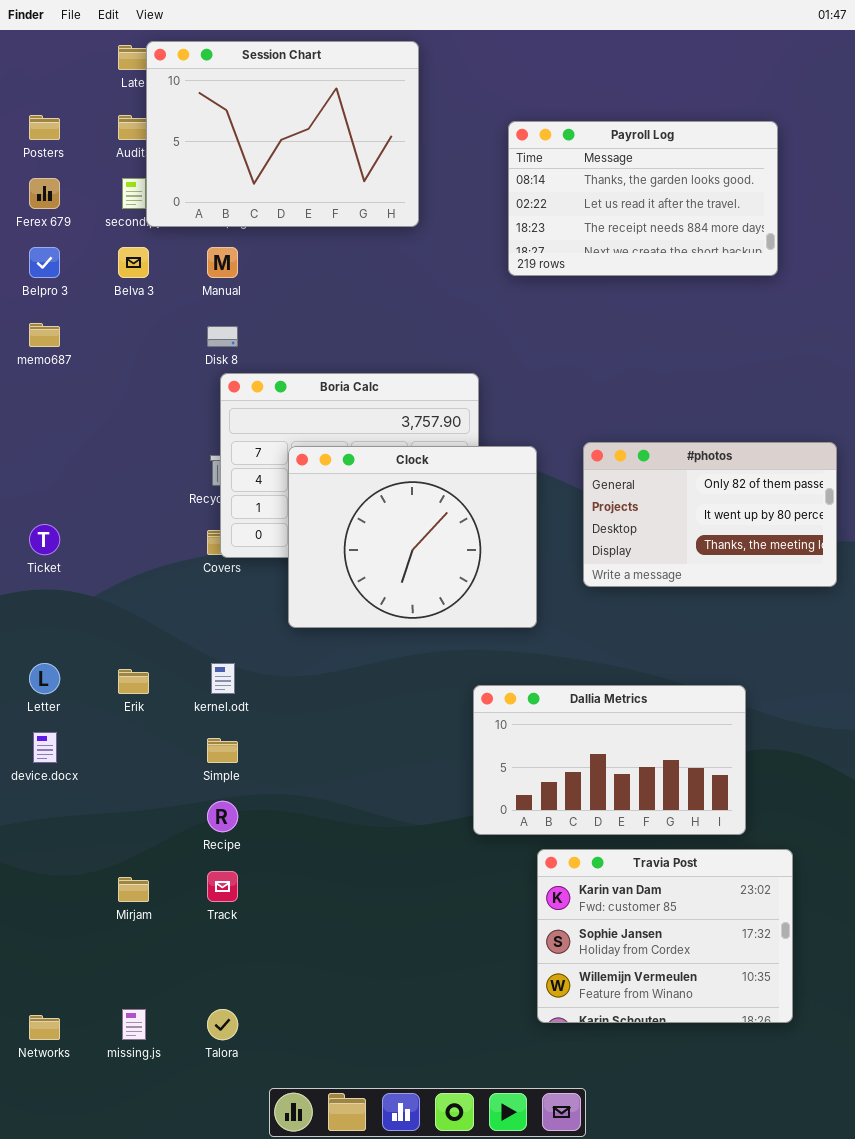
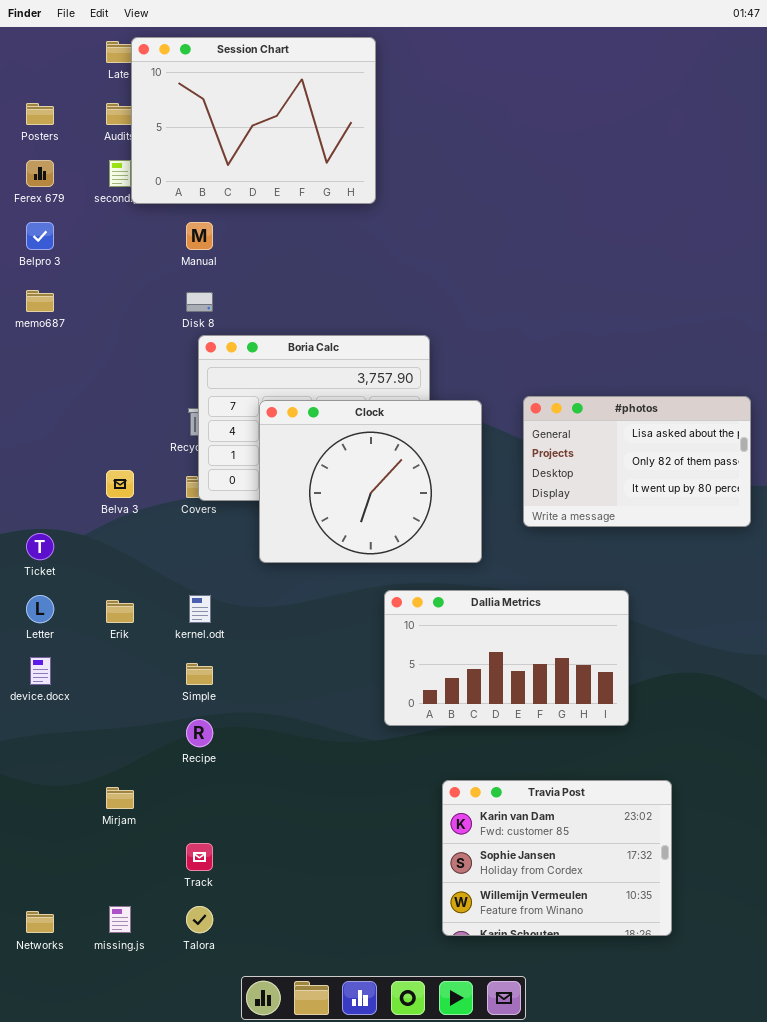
Payroll Log: [508,121,778,276] -> none, closed
Belva 3: [118,247,149,278] -> [106,470,134,498], moved
#photos: [583,442,837,587] -> [523,396,751,527], scrolled up 1 row
Ticket: [29,524,60,555] -> [26,533,54,560], moved
Dallia Metrics: [473,685,746,835] -> [384,590,629,726], moved
Travia Post: [537,849,793,1023] -> [442,780,672,936], moved
Track: [207,871,238,902] -> [186,843,213,871], moved

